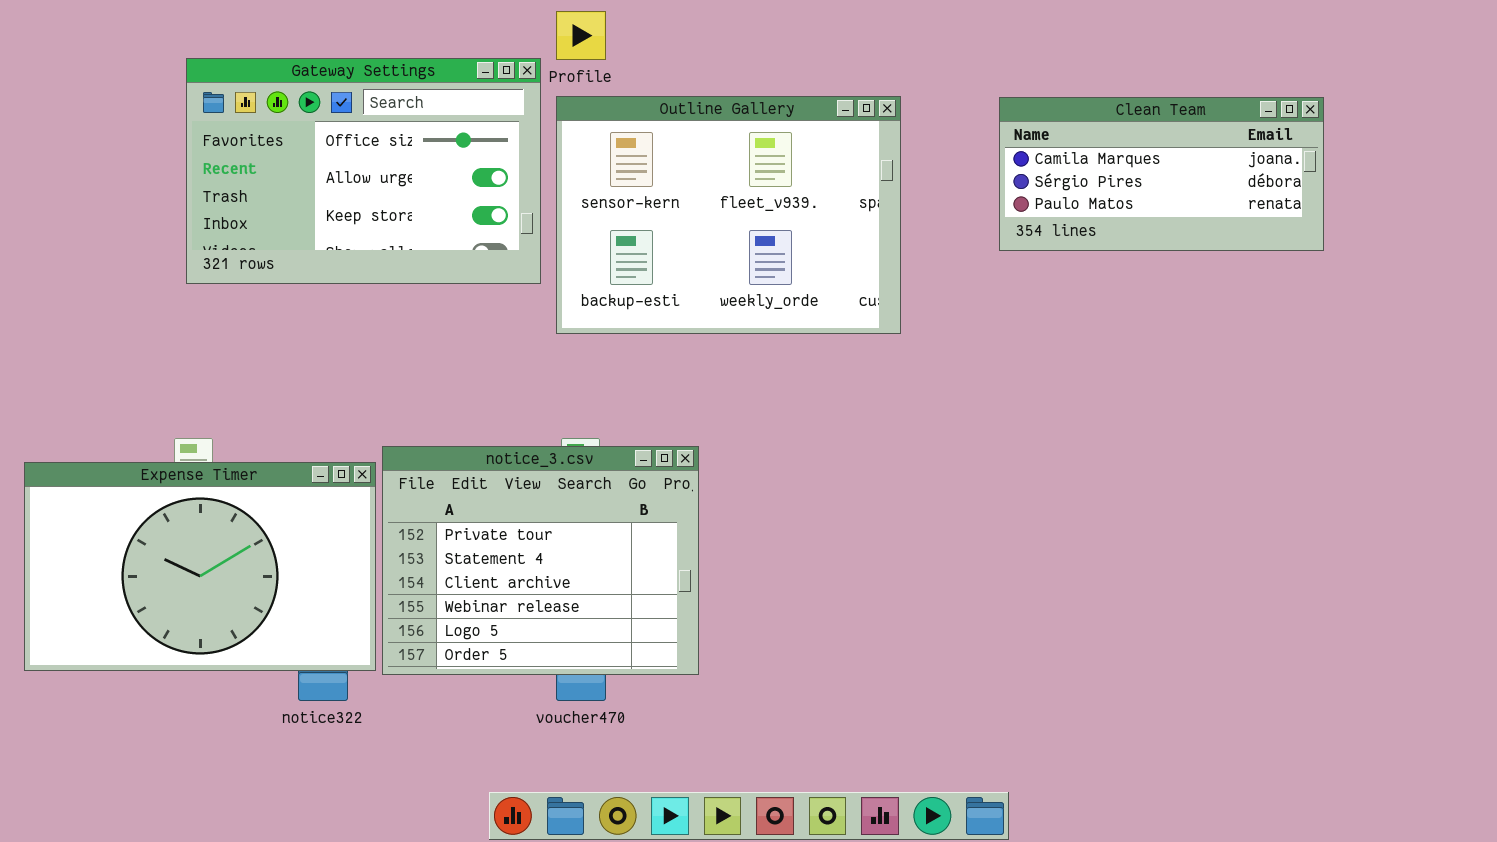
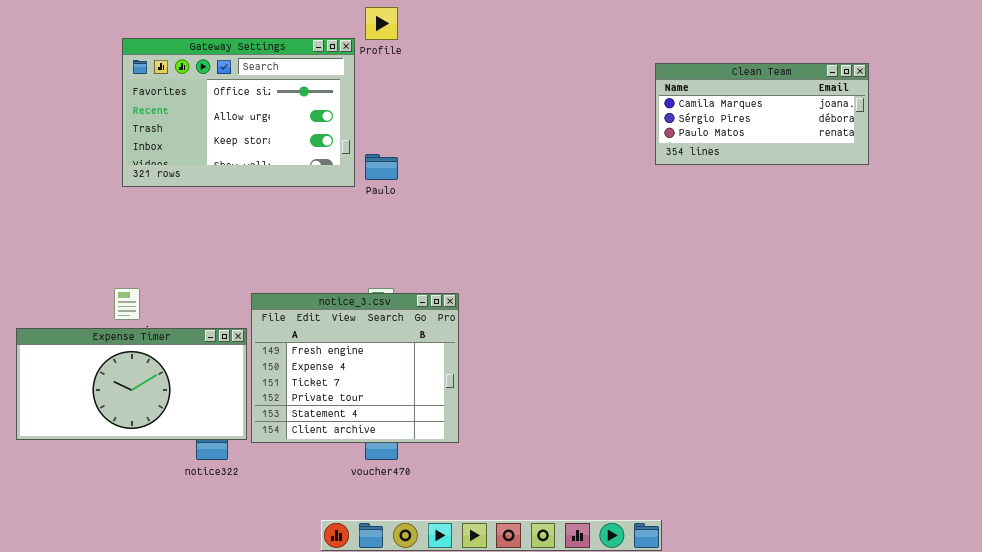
Outline Gallery: [556,96,901,334] -> none, closed
notice_3.csv: [382,446,699,675] -> [251,293,459,443], scrolled up 3 rows
Expense Timer: [24,462,376,671] -> [16,328,247,440], resized

